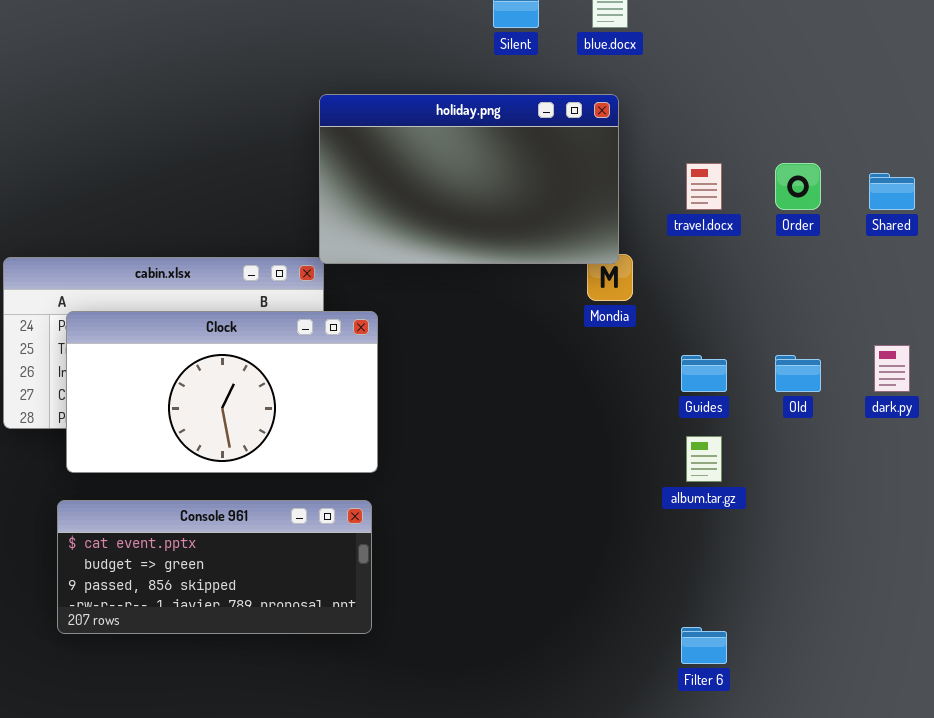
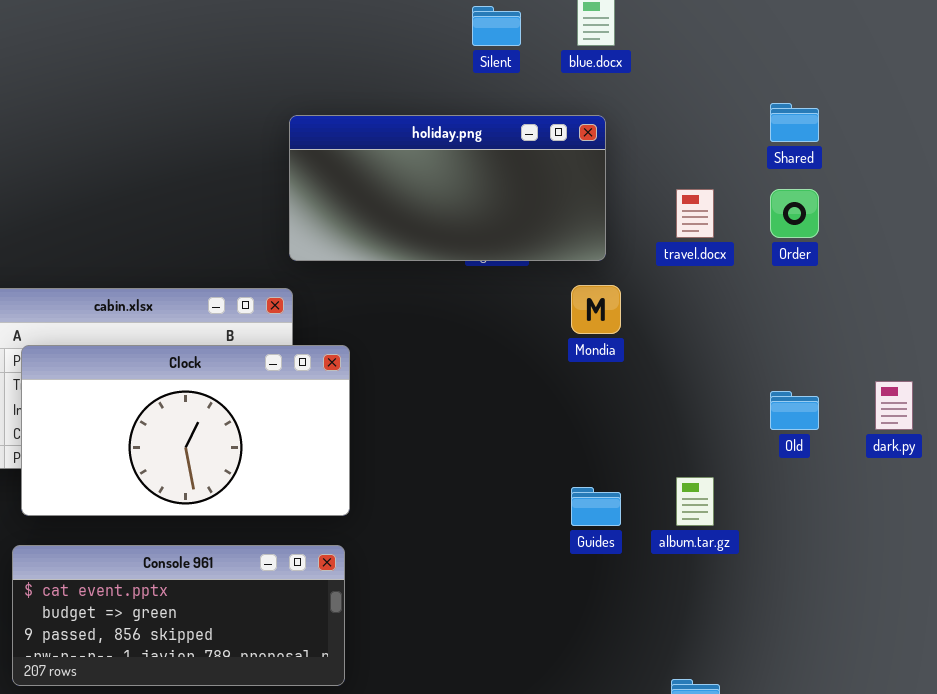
holiday.png: [319,94,619,264] -> [289,115,606,261], resized
Shared: [869,173,915,210] -> [770,103,819,142], moved
Guides: [681,355,727,392] -> [571,487,621,526], moved

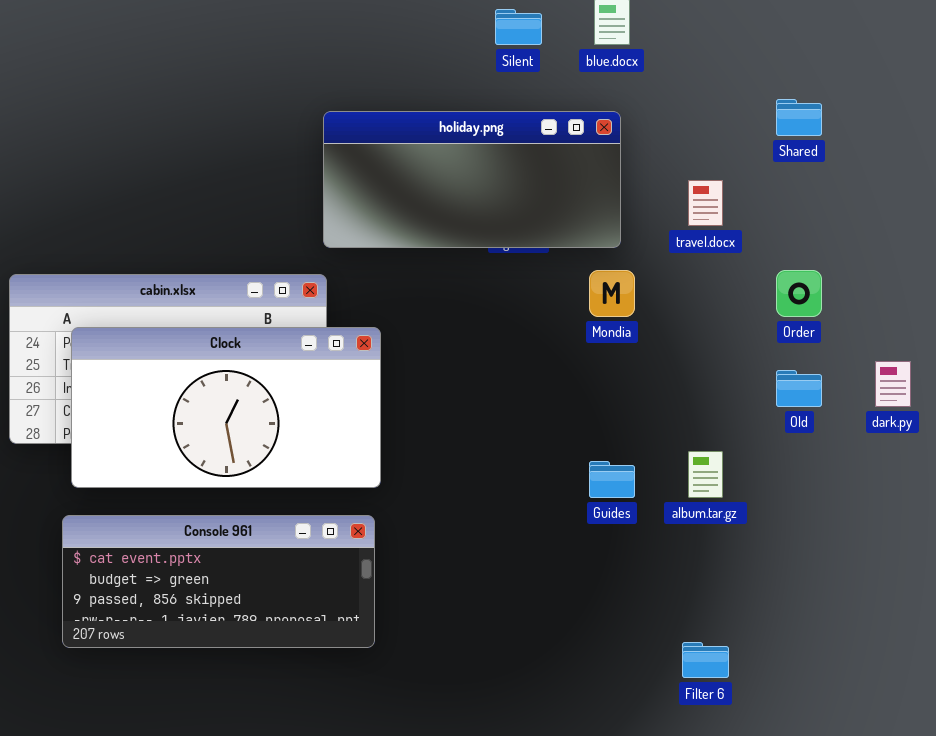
Order: [770,189,819,238] -> [776,270,822,317], moved

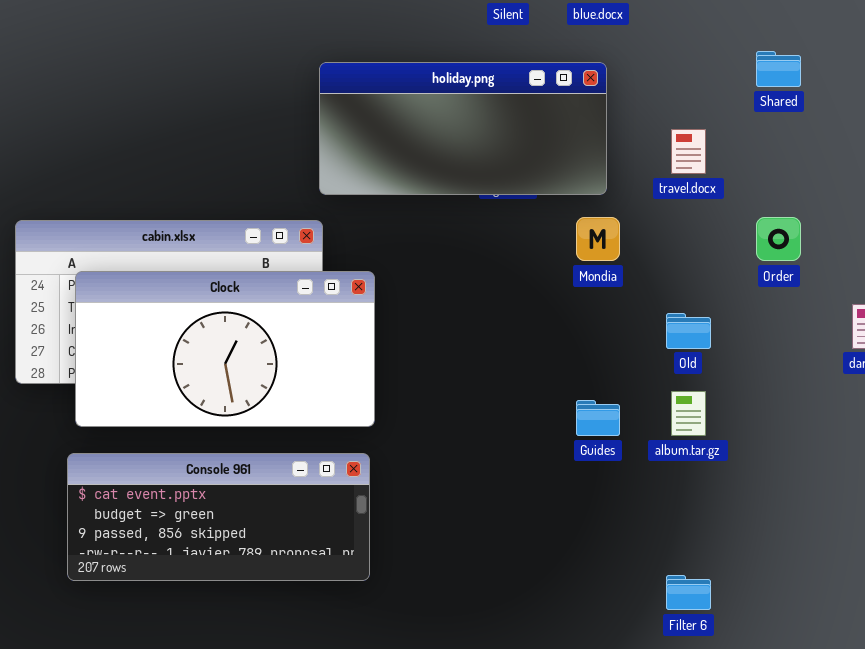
Old: [776,370,822,407] -> [666,313,711,349], moved

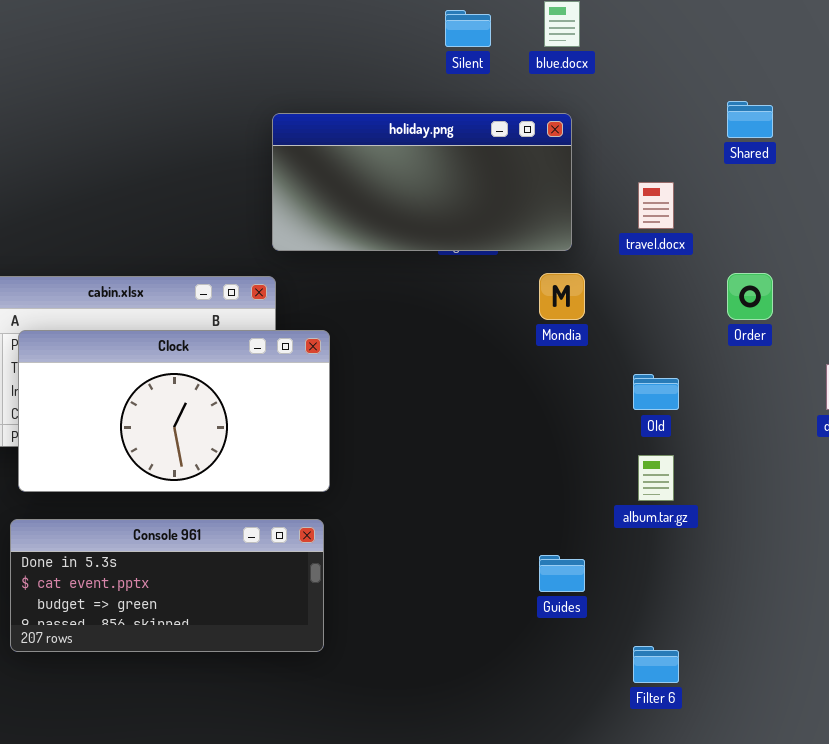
Guides: [576,400,620,436] -> [539,555,585,592], moved
Console 961: [67,453,370,581] -> [10,519,324,652], scrolled up 1 row

